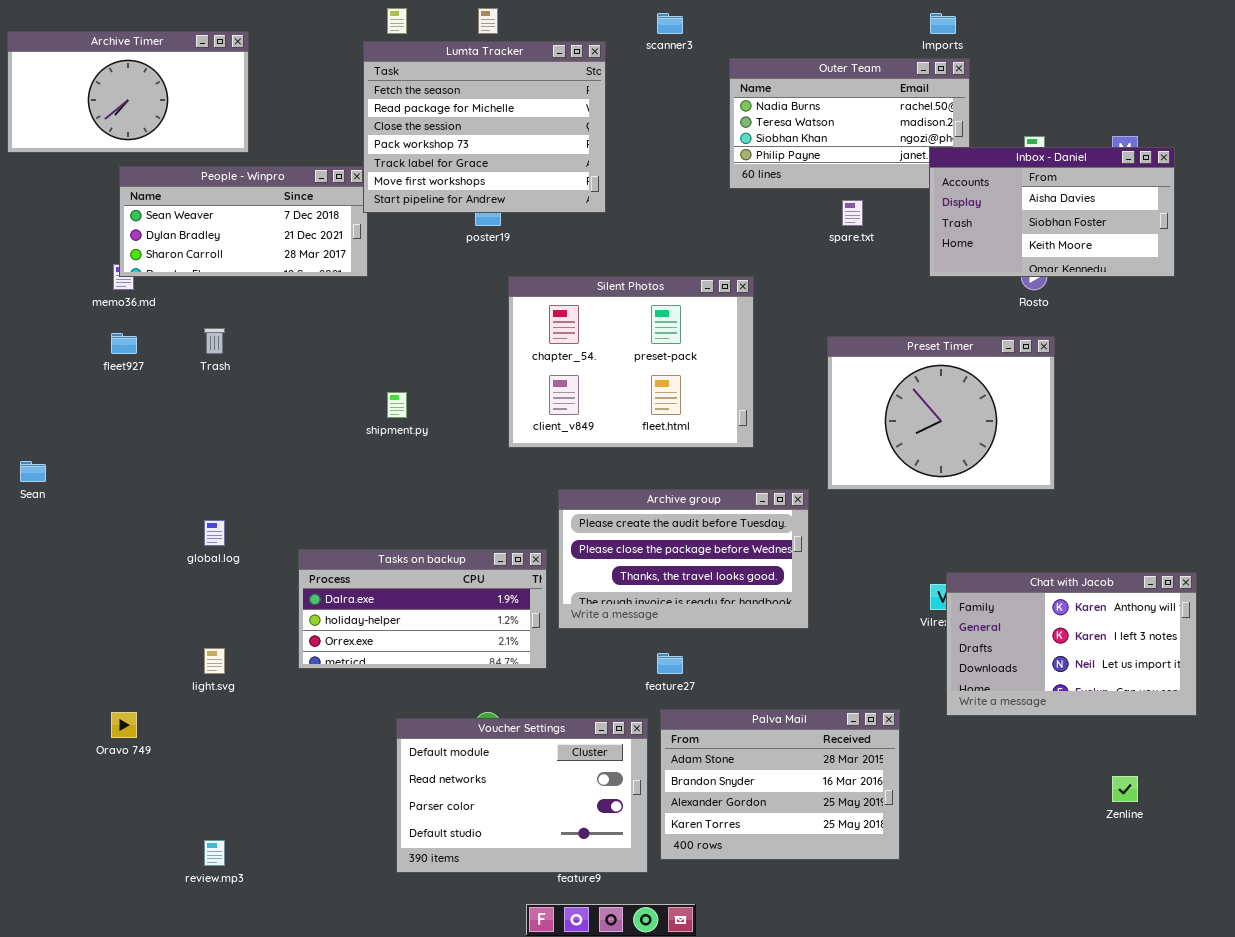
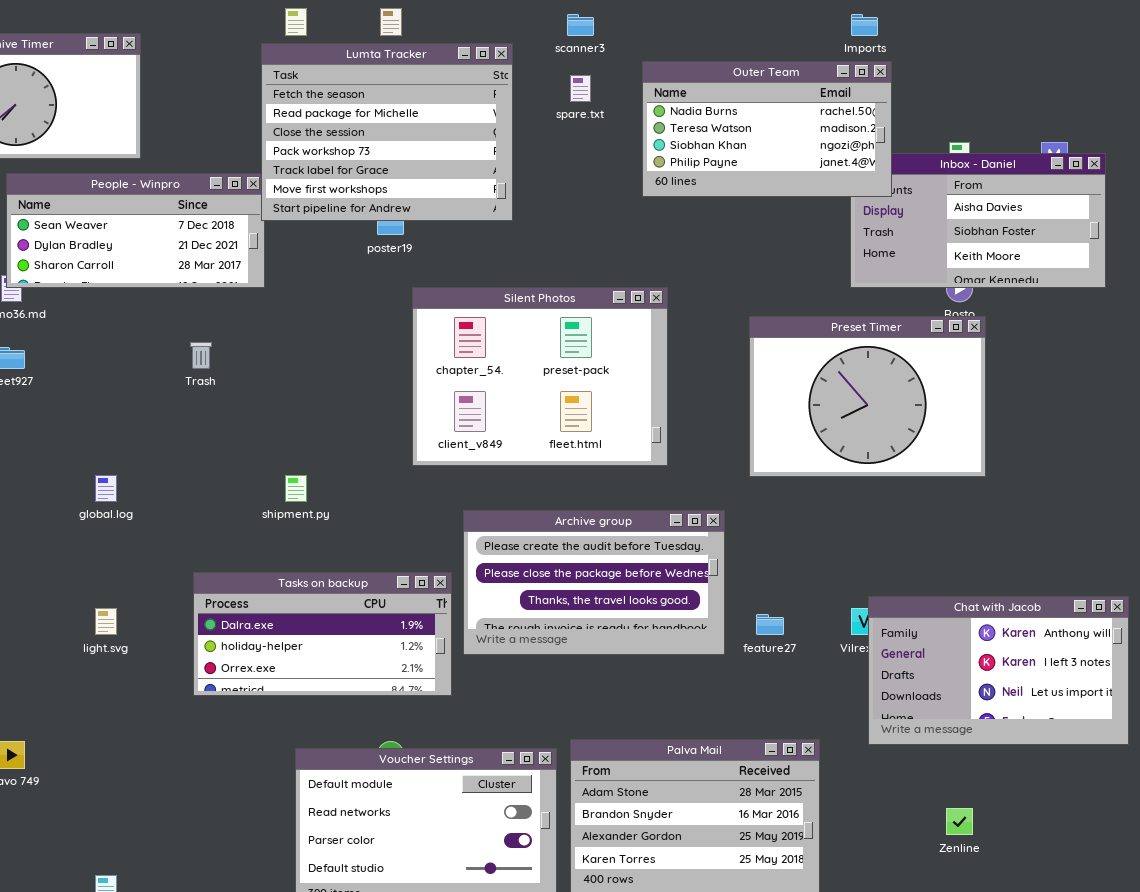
Outer Team: [729,58,970,189] -> [642,61,892,197], raised
spare.txt: [842,200,863,226] -> [570,75,591,102], moved
Trash: [204,328,225,354] -> [190,342,212,369], moved
Preset Timer: [827,336,1055,490] -> [749,316,986,477], moved
shipment.py: [387,392,407,418] -> [285,475,307,502], moved
global.log: [204,520,225,546] -> [95,475,117,502], moved
light.svg: [204,648,225,674] -> [95,608,117,635], moved
feature27: [657,653,683,674] -> [756,614,784,635], moved
Zenline: [1112,776,1138,802] -> [946,808,973,835], moved

